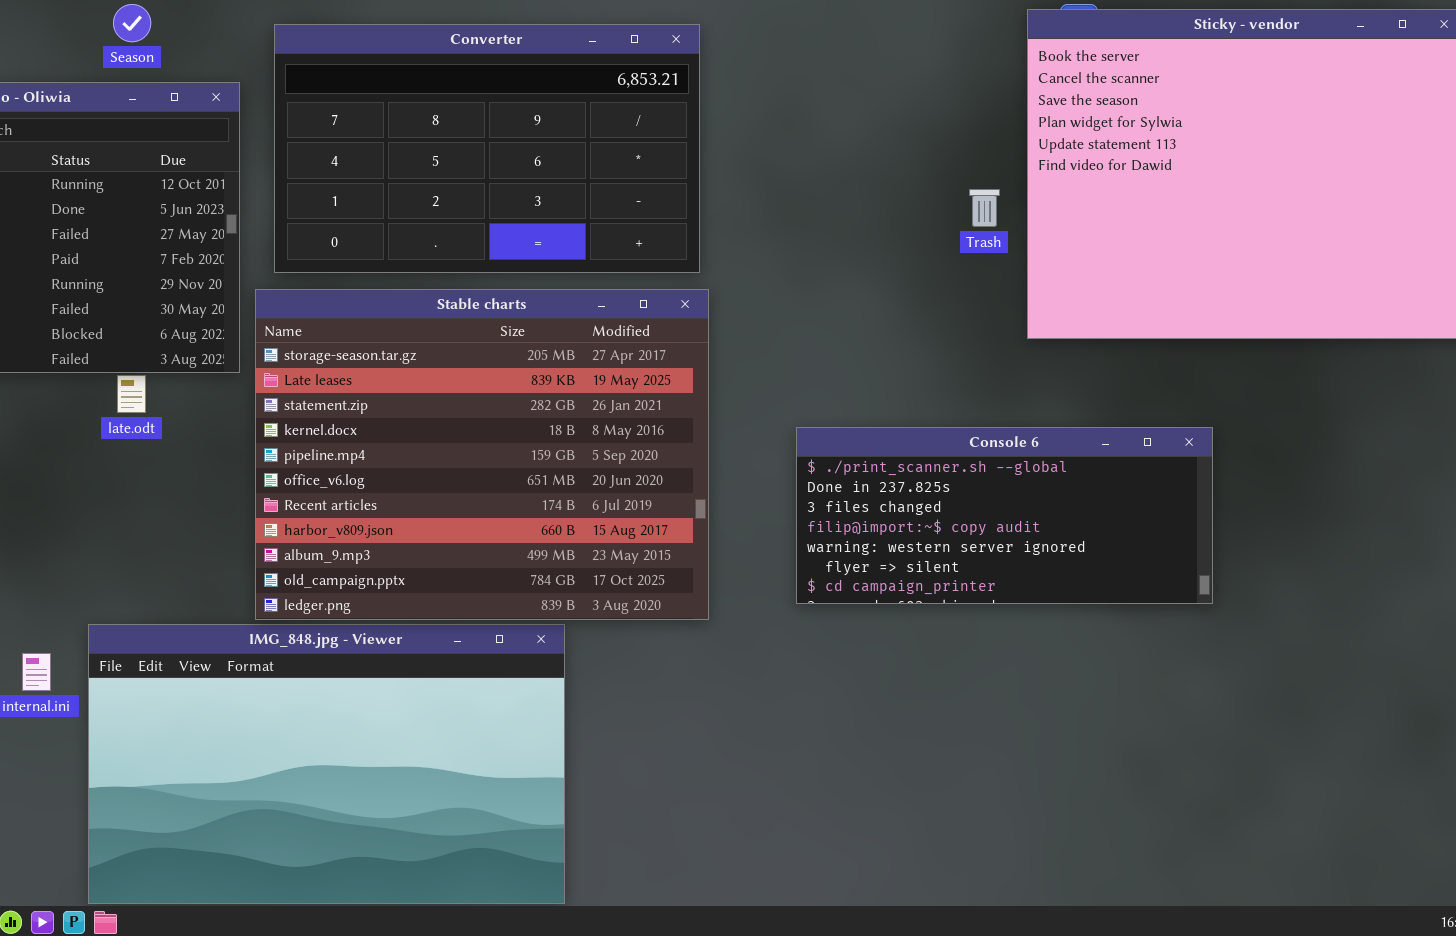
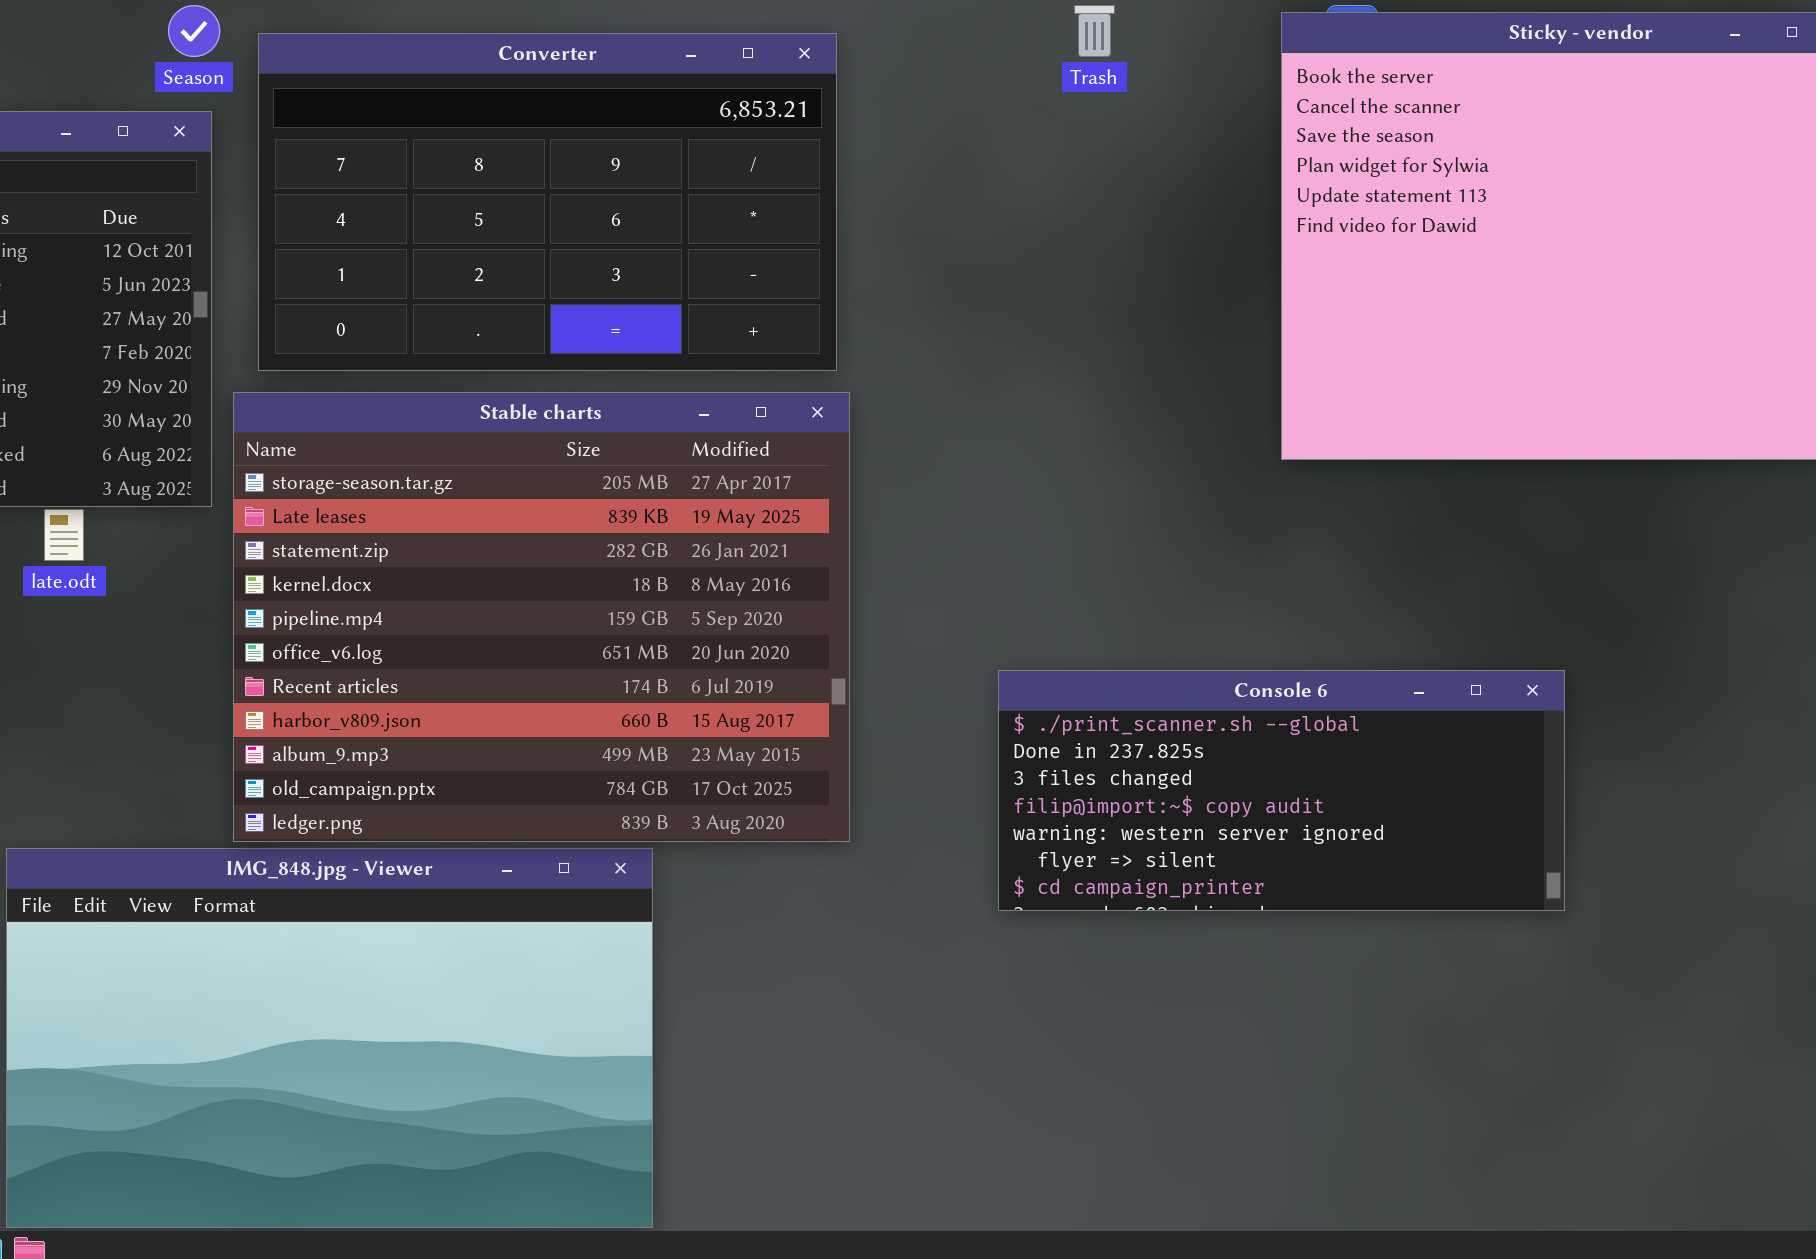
Season: [113,4,151,42] -> [168,5,220,57], moved
Trash: [969,189,1000,227] -> [1074,5,1115,57], moved
Console 6: [796,427,1213,604] -> [998,670,1565,911], moved

